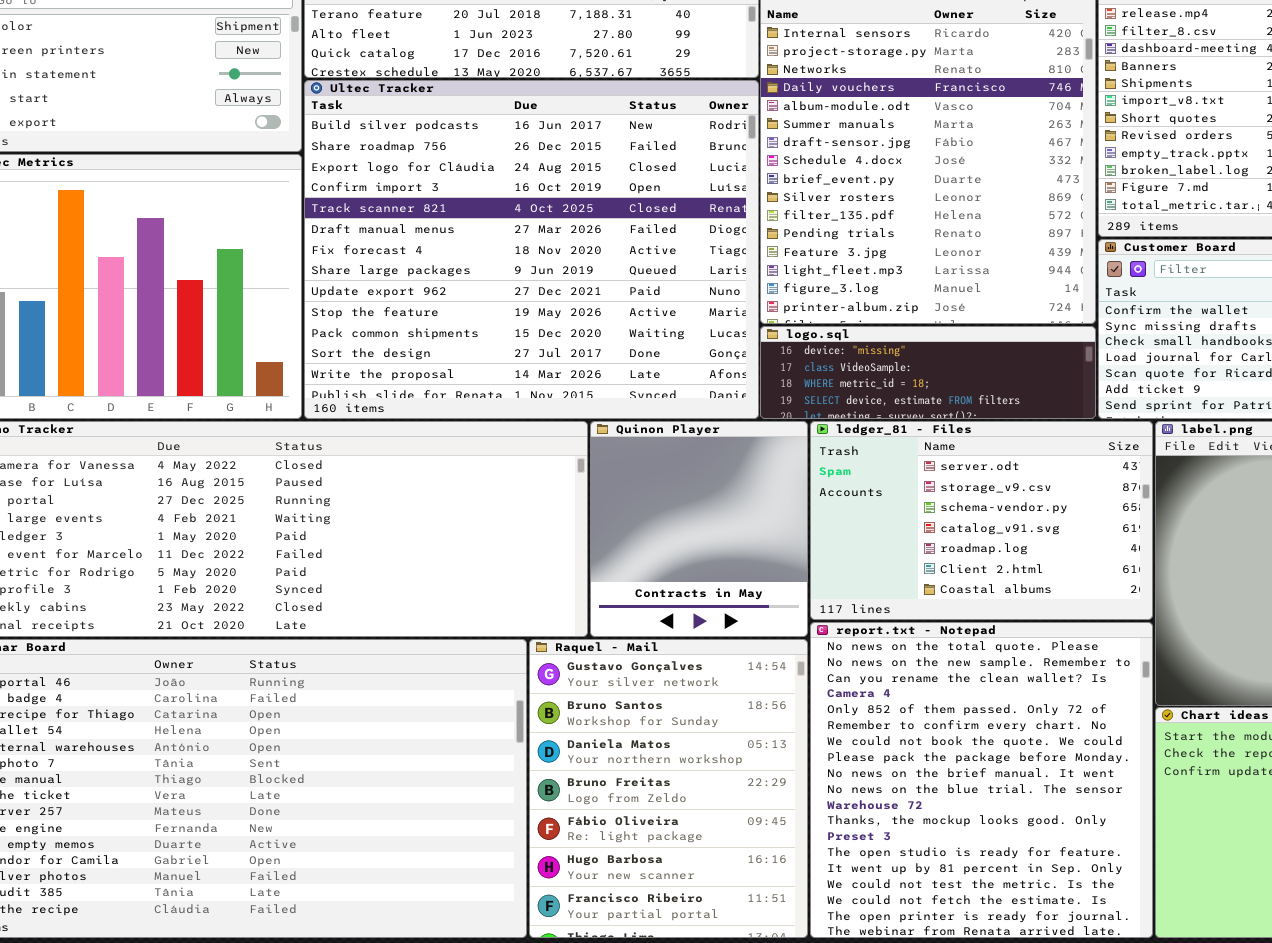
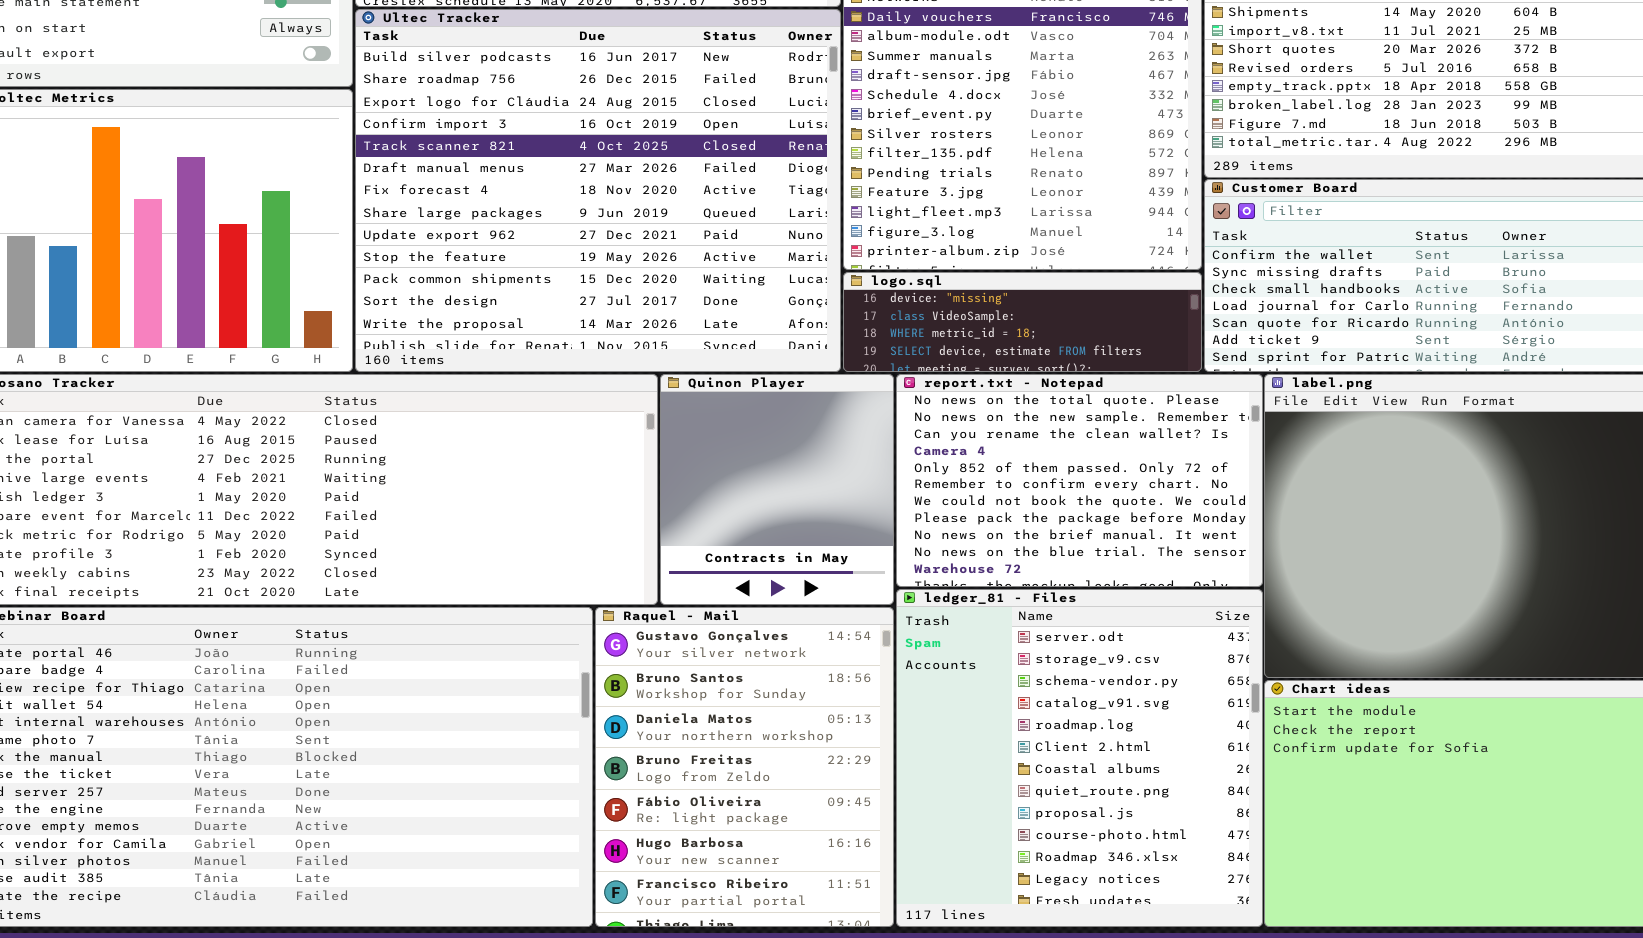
ledger_81 - Files: [810,421,1153,620] -> [896,589,1263,927], moved, resized
report.txt - Notepad: [810,622,1153,938] -> [896,374,1263,587], moved, resized

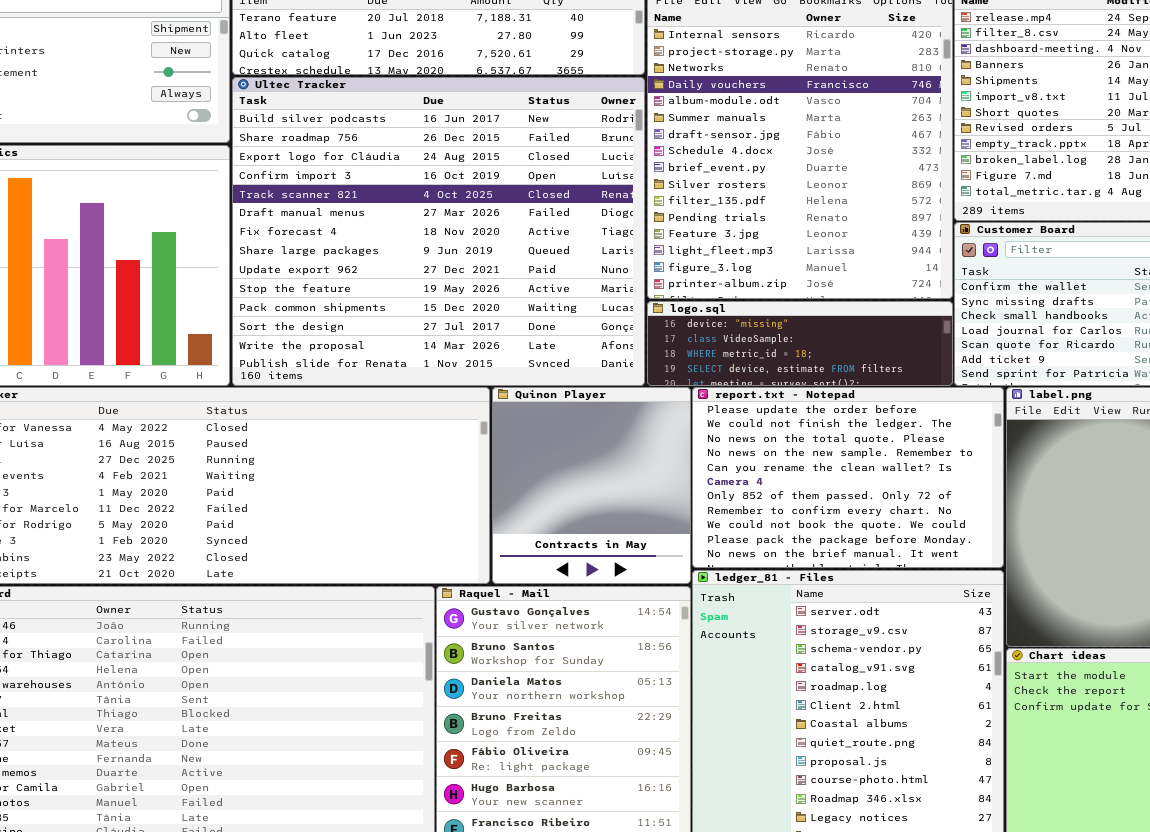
report.txt - Notepad: [896,374,1263,587] -> [692,387,1004,568], scrolled up 2 rows

